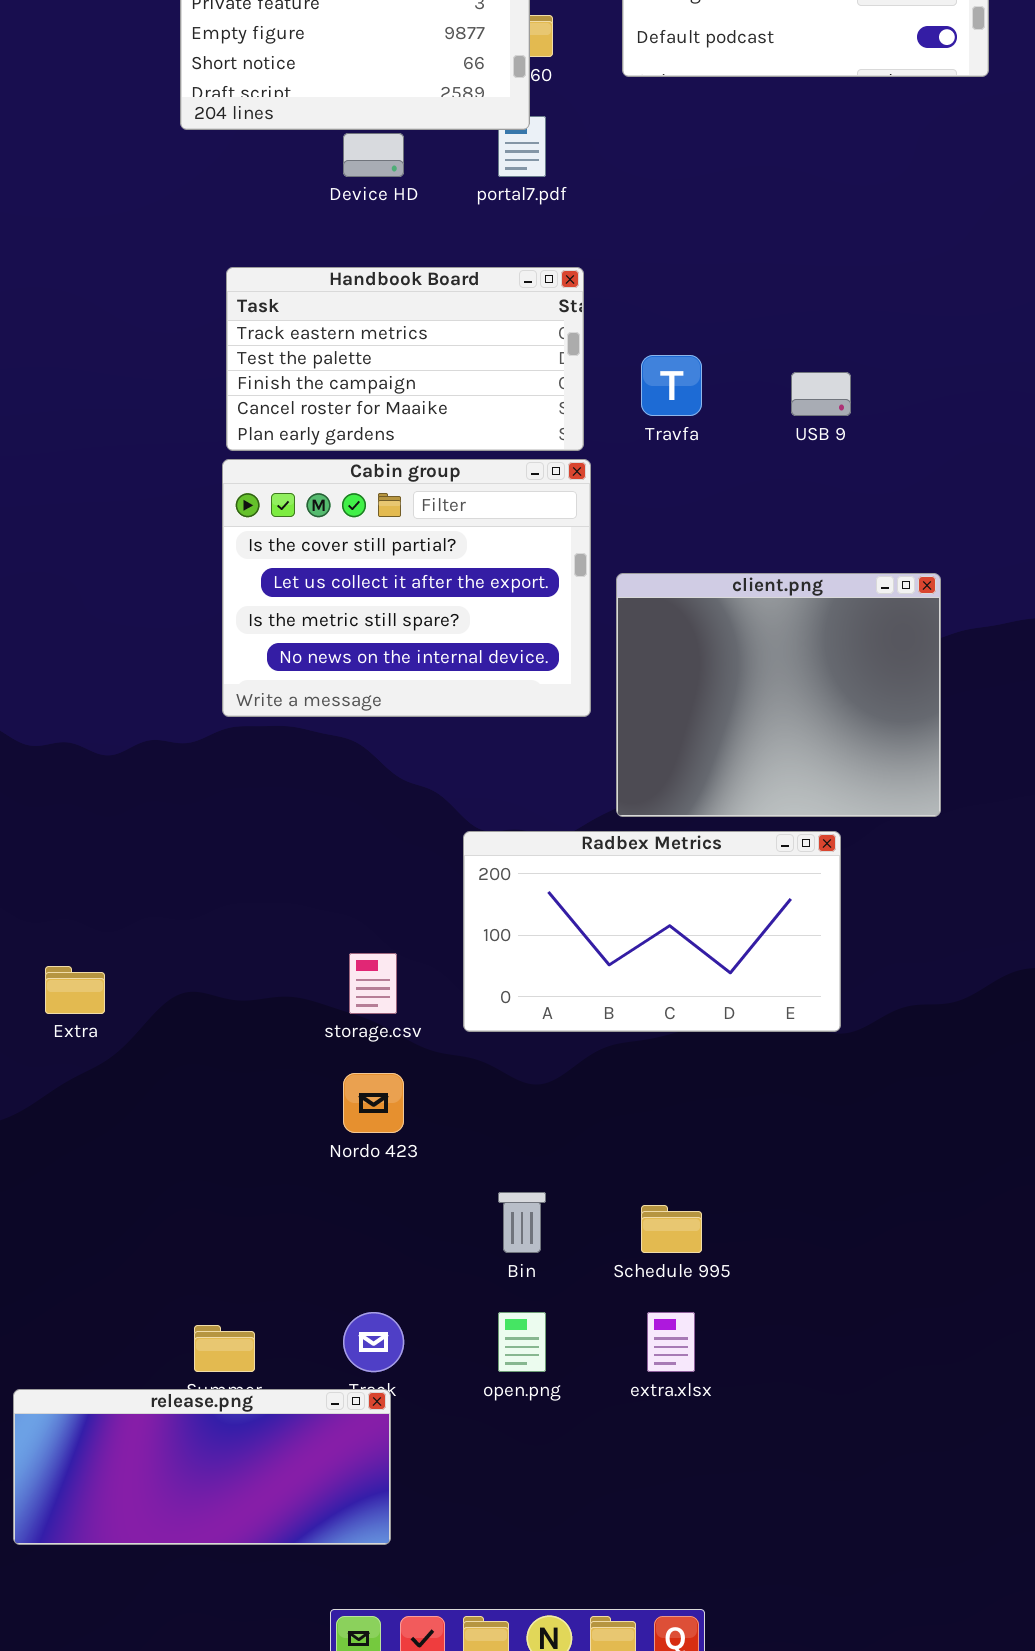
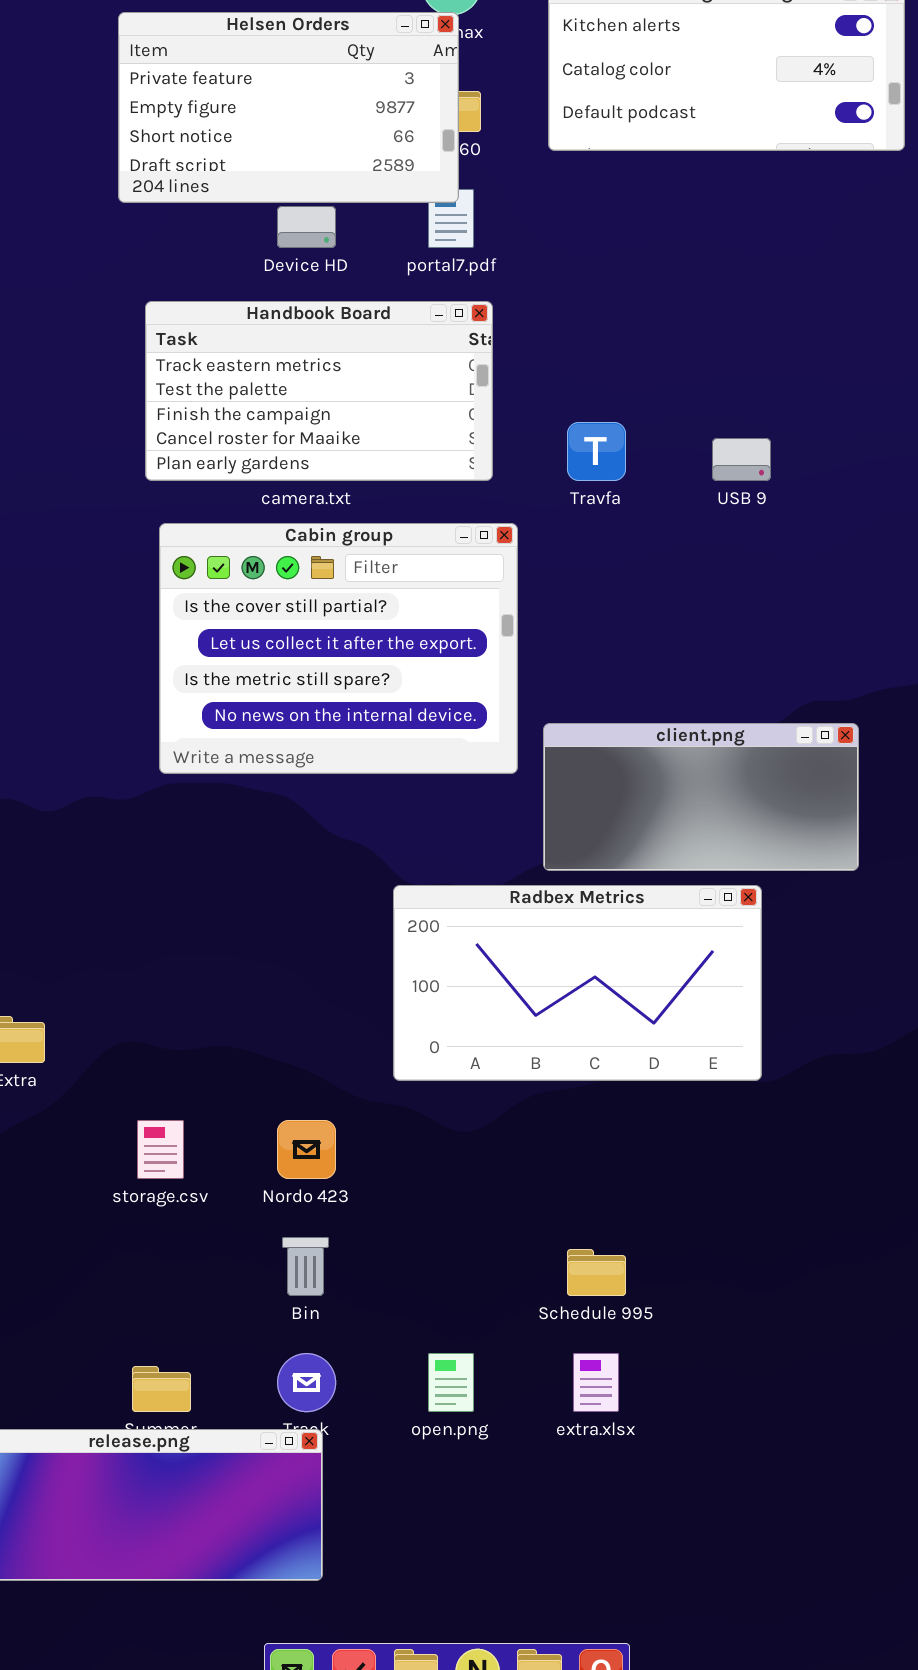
Handbook Board: [226,267,584,451] -> [145,301,493,481], moved
client.png: [616,573,941,817] -> [543,723,859,871], resized
storage.csv: [349,953,397,1014] -> [137,1120,184,1179], moved
Bin: [498,1192,546,1253] -> [282,1237,329,1296], moved

